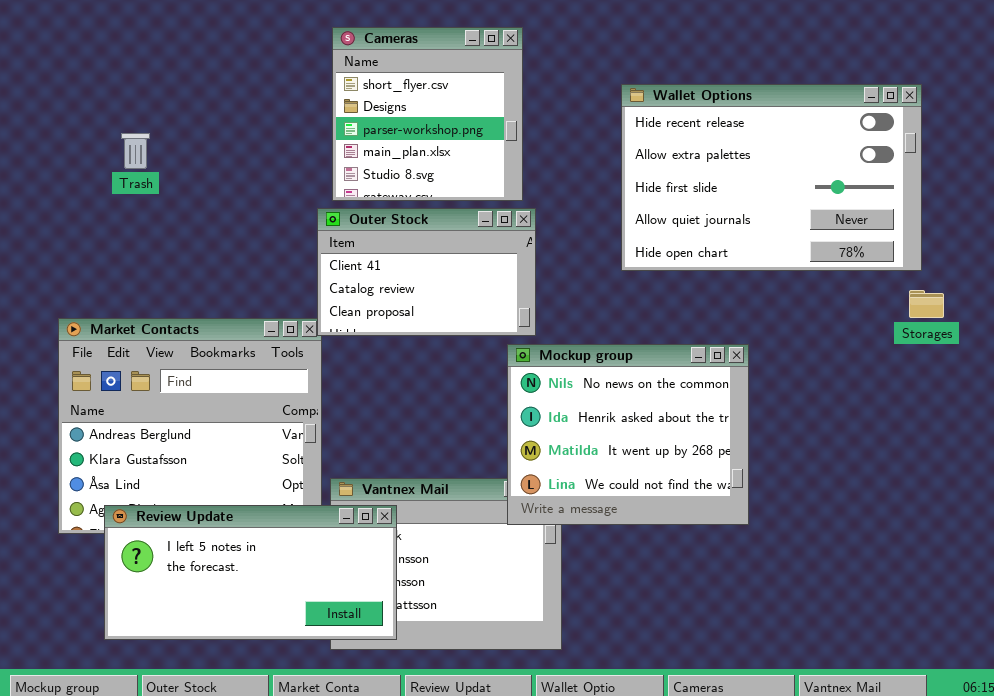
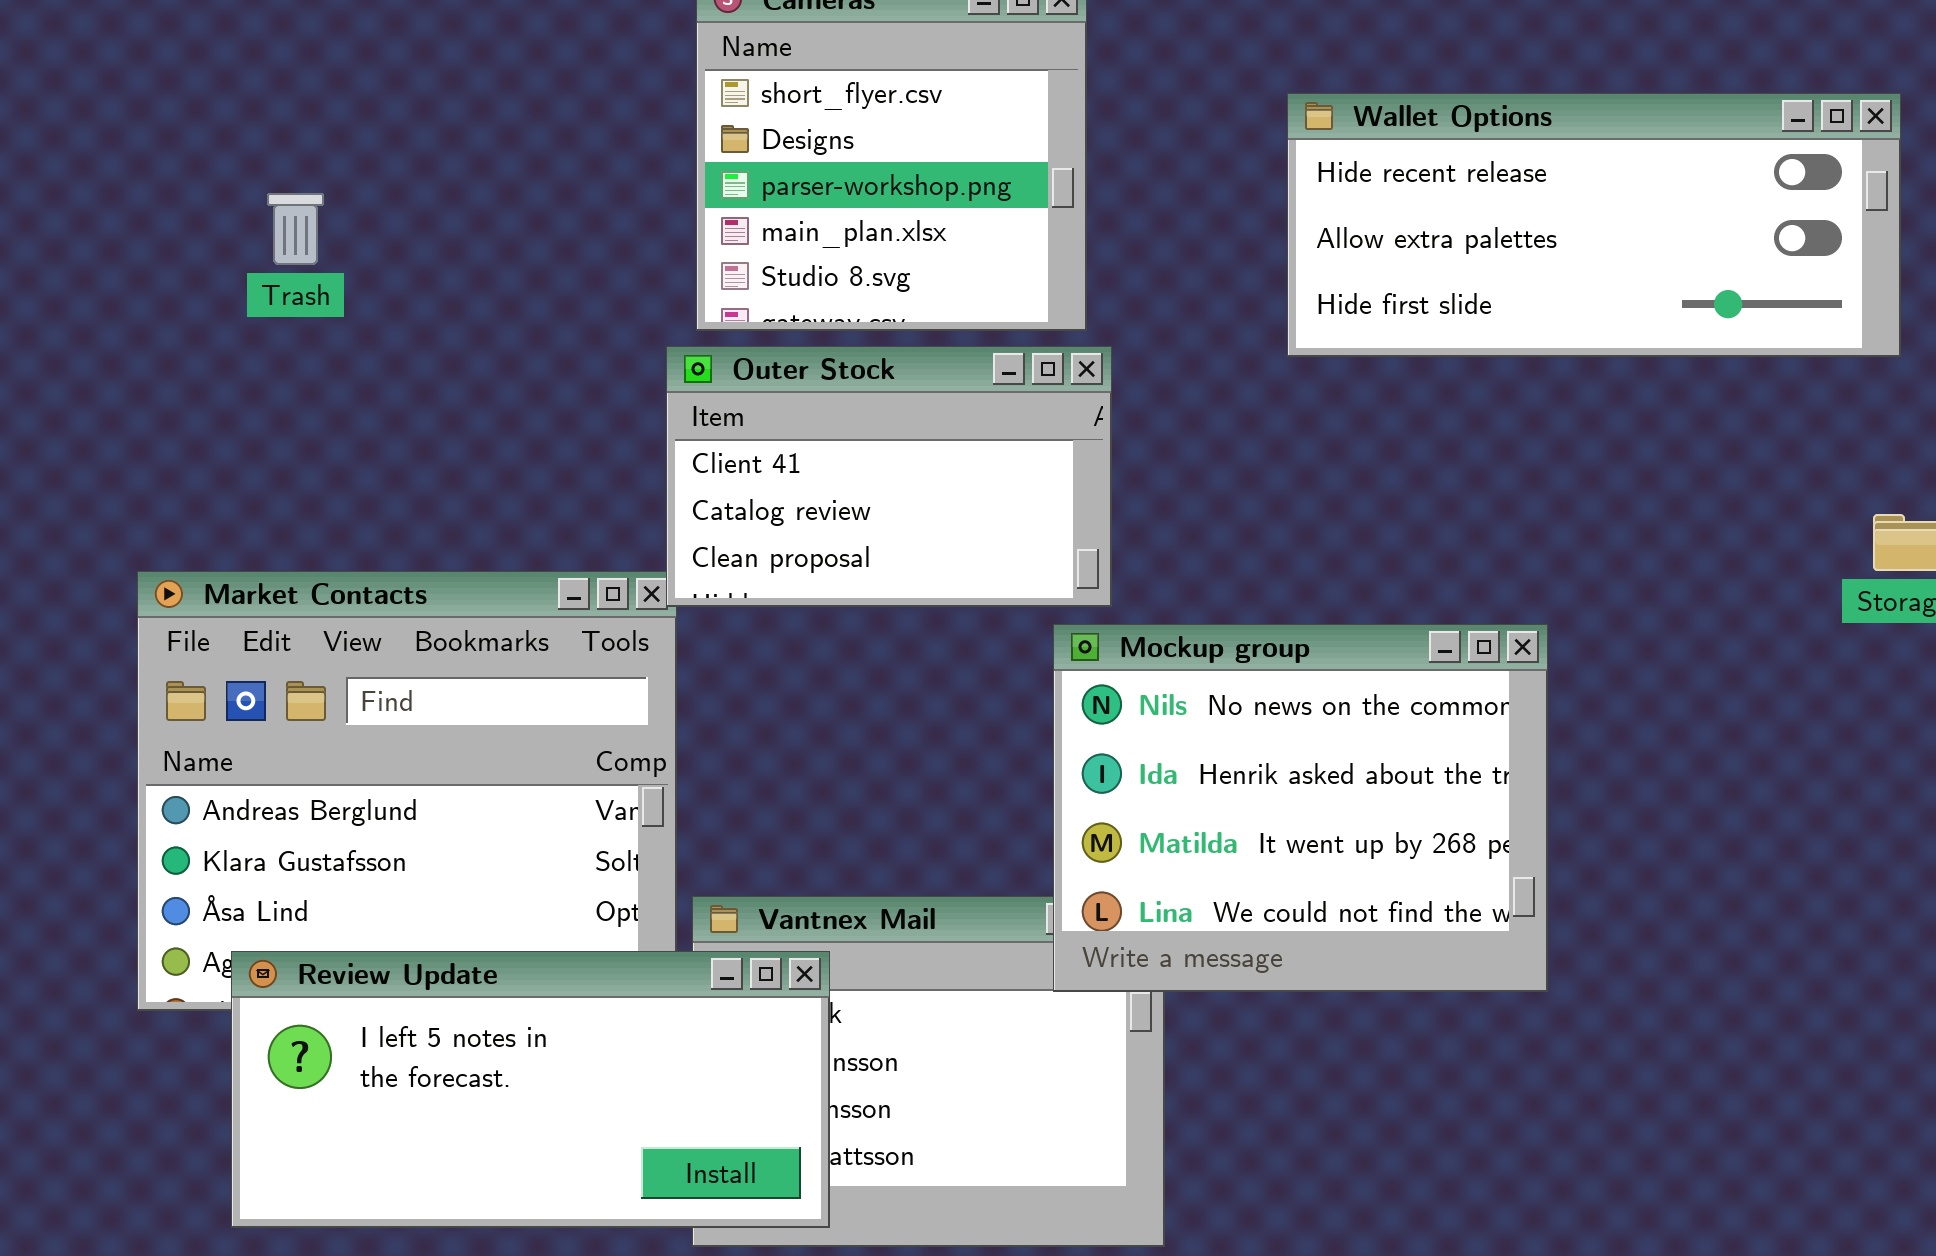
Wallet Options: [621,84,922,271] -> [1287,93,1901,357], resized

